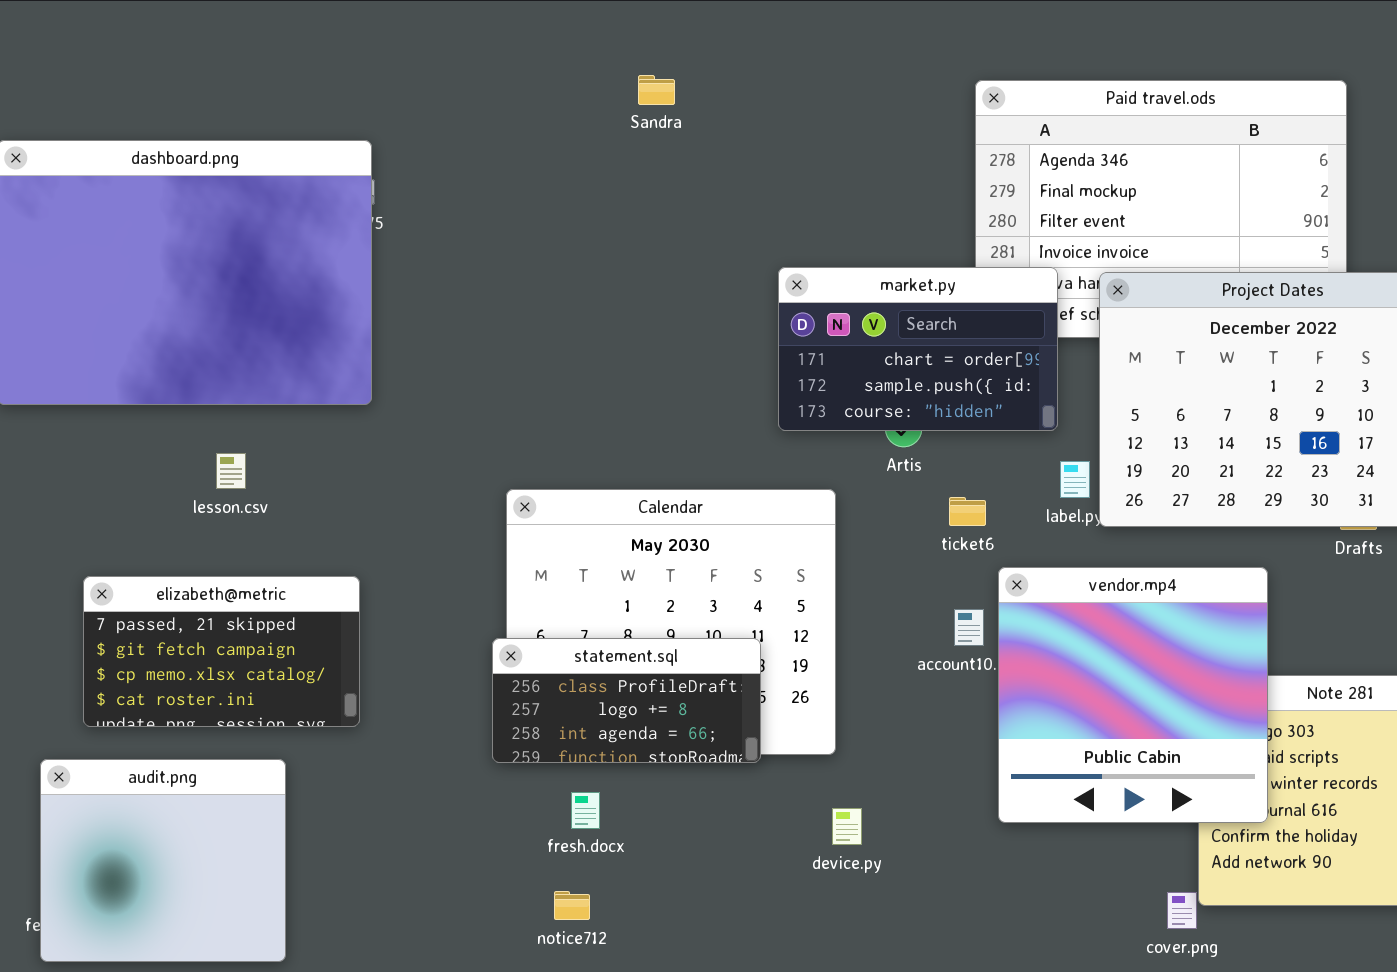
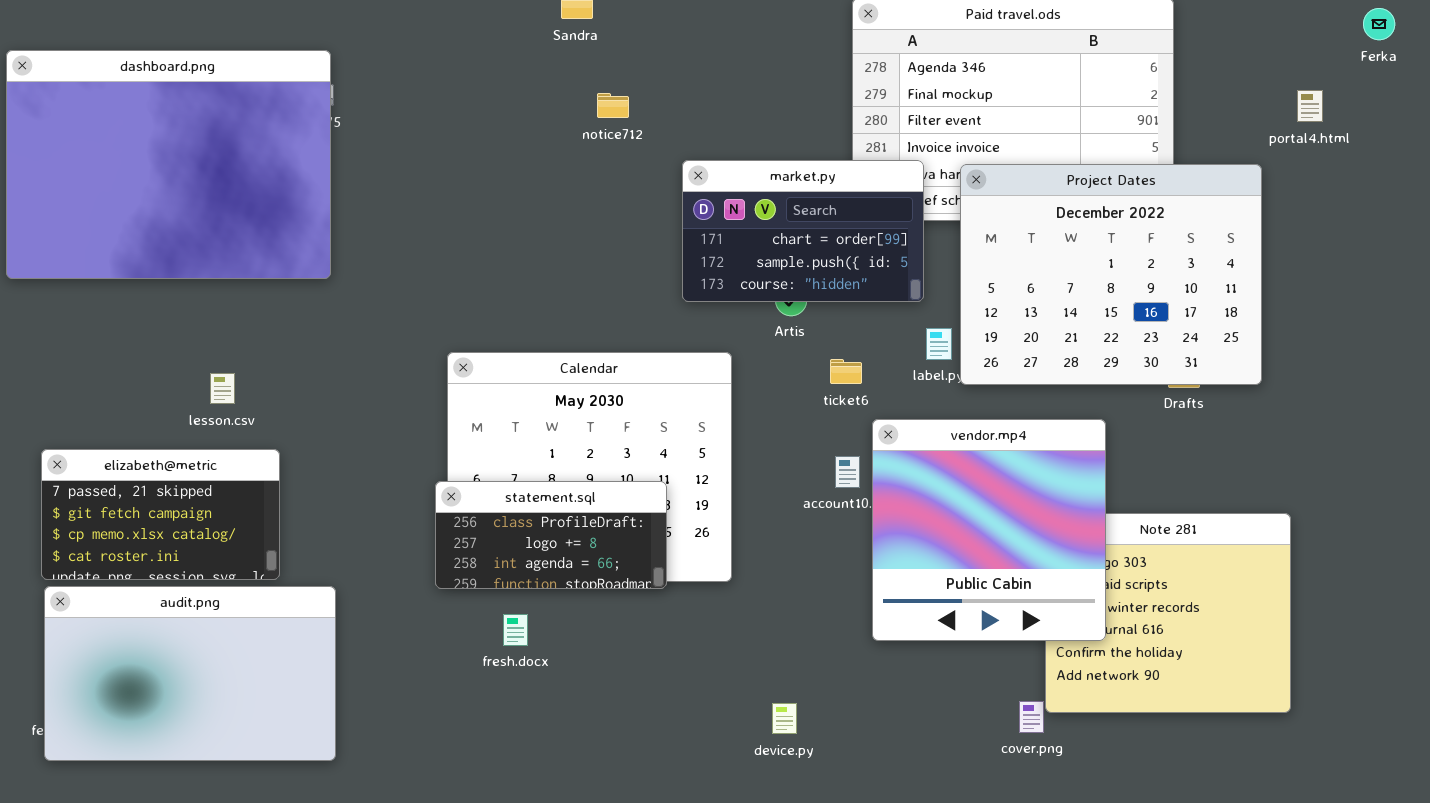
lesson.csv: [216,453,246,489] -> [210,373,235,404], moved
elizabeth@metric: [83,576,360,727] -> [41,449,280,580], moved
audit.png: [40,759,286,962] -> [44,586,336,761], resized
device.py: [832,808,862,845] -> [772,703,797,734], moved
notice712: [554,891,590,920] -> [597,93,629,118], moved

